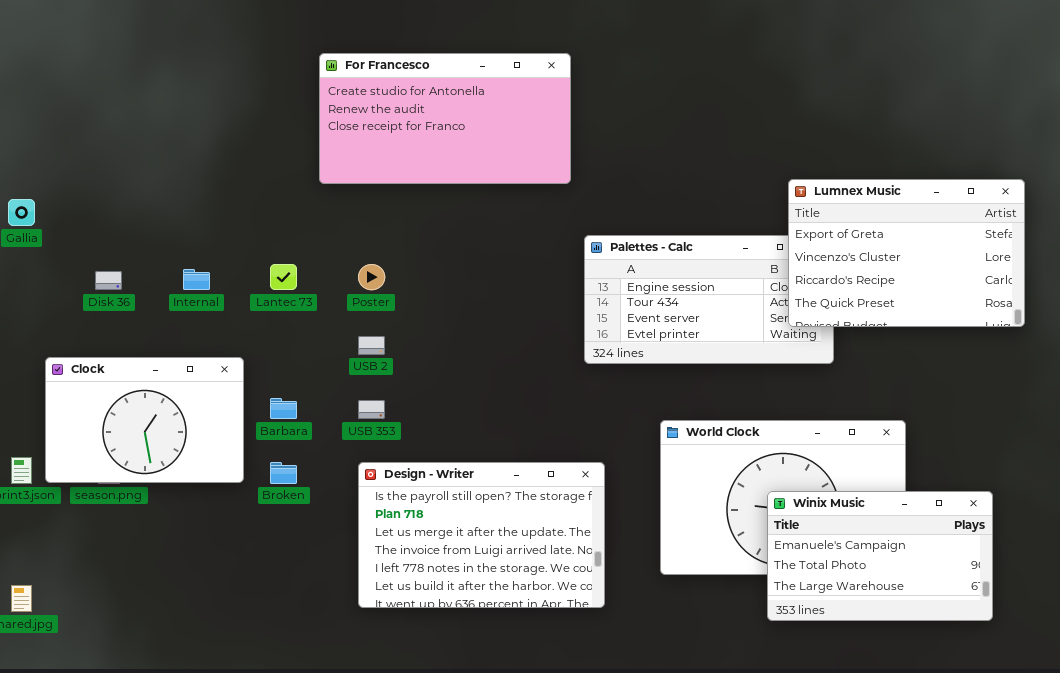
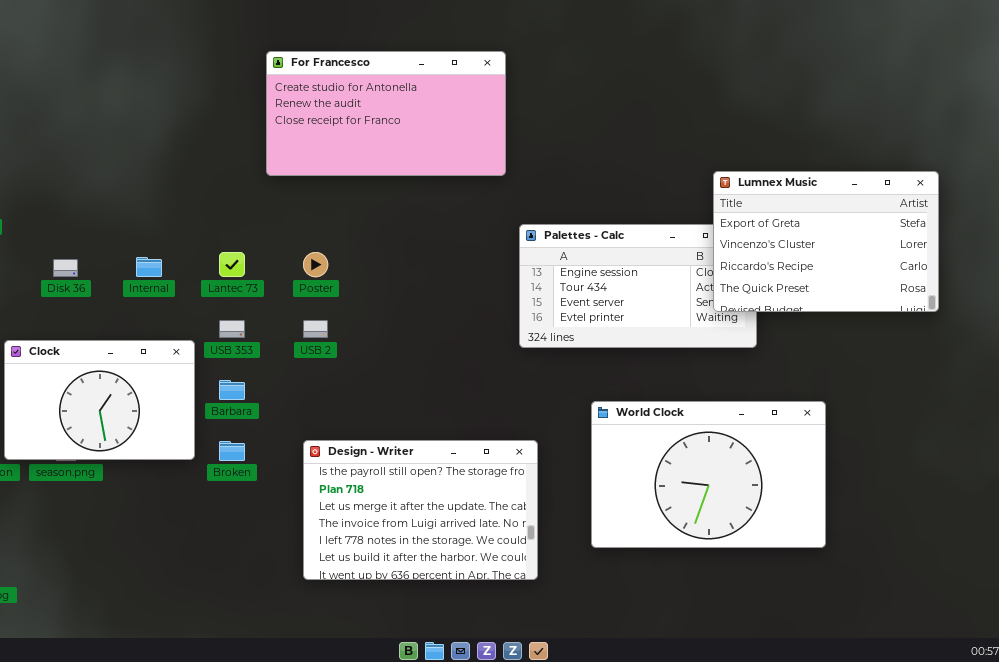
USB 353: [358,400,385,419] -> [219,320,245,338], moved
Winix Music: [767,491,993,621] -> none, closed

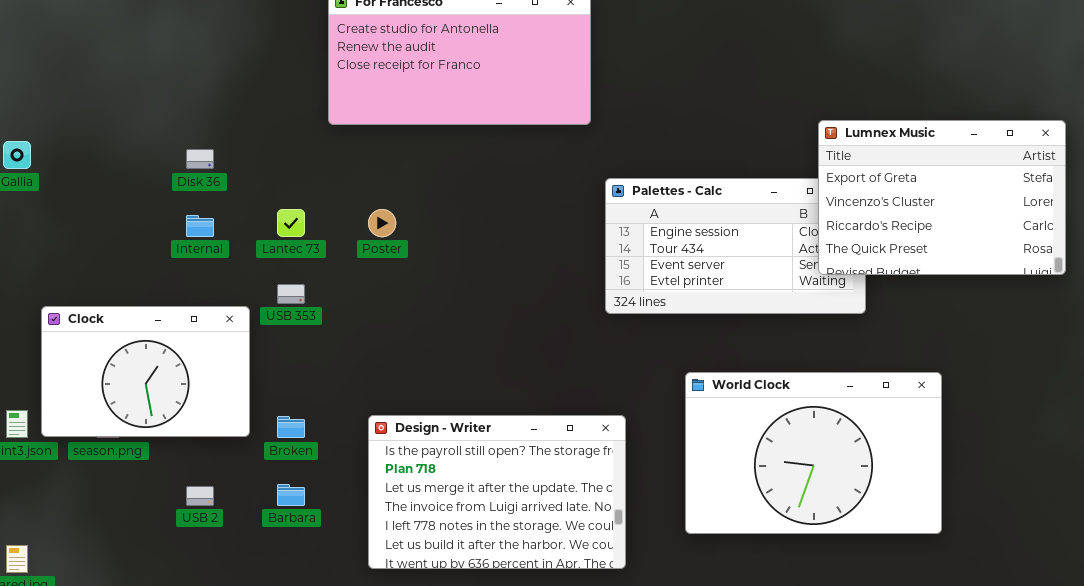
Disk 36: [53,259,78,277] -> [186,149,214,169], moved
USB 2: [303,320,328,338] -> [186,486,214,506], moved
Barbara: [219,380,245,400] -> [277,484,305,506], moved

